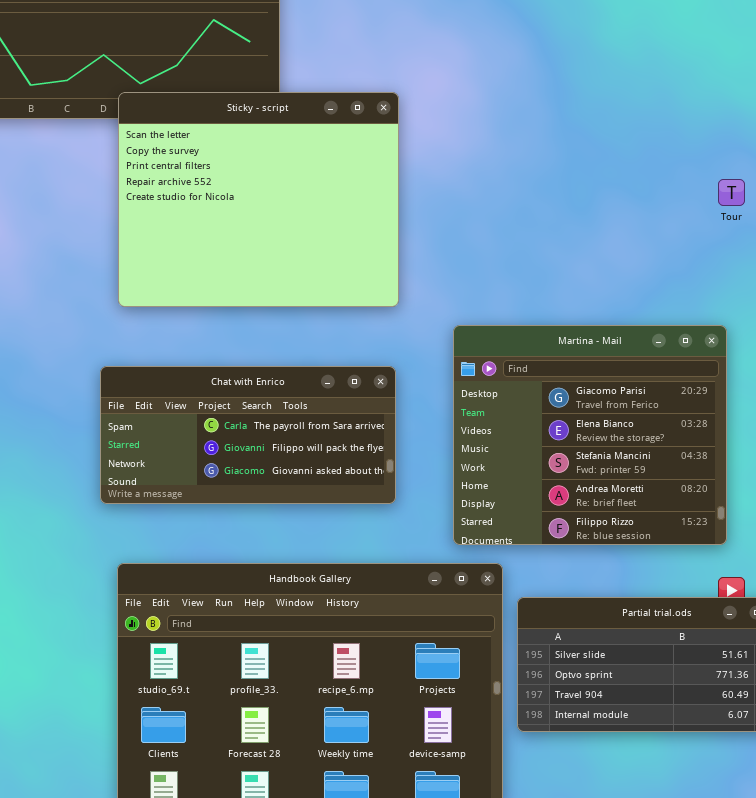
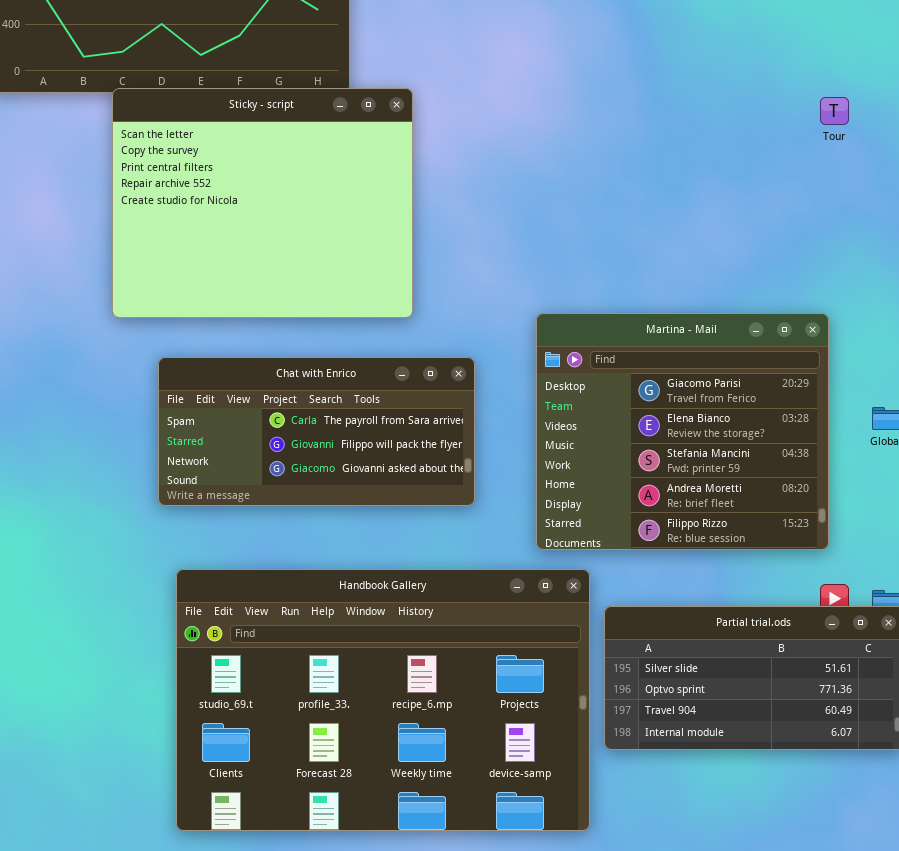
Sticky - script: [118,92,399,307] -> [112,88,413,318], moved
Tour: [718,179,745,206] -> [820,97,849,125], moved

